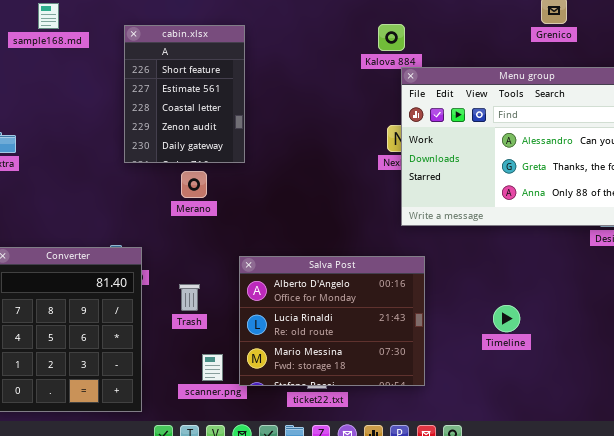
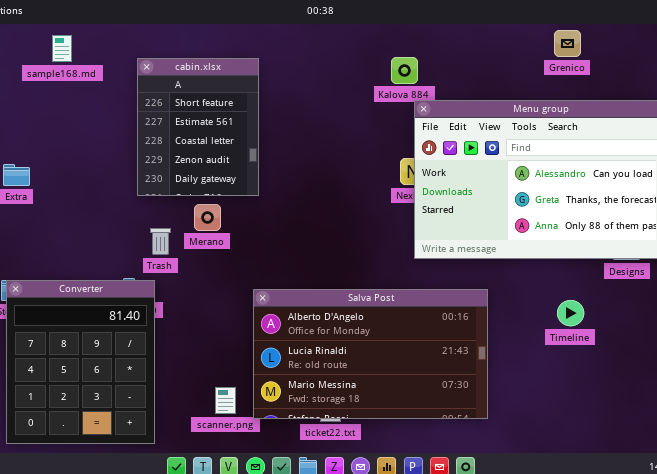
Salva Post: [239,256,425,386] -> [253,289,488,419], resized
Trash: [179,284,200,311] -> [150,228,171,255], moved
Timeline: [493,305,520,332] -> [557,300,584,326], moved

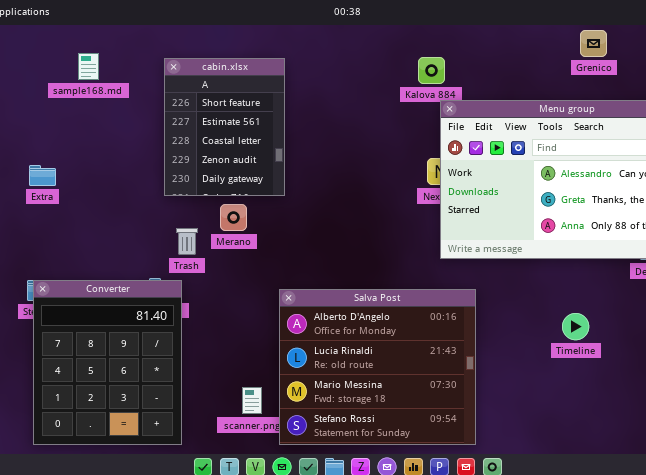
sample168.md: [52,35,72,62] -> [78,53,99,80], moved
Salva Post: [253,289,488,419] -> [279,289,476,445], resized
Timeline: [557,300,584,326] -> [562,313,589,340], moved

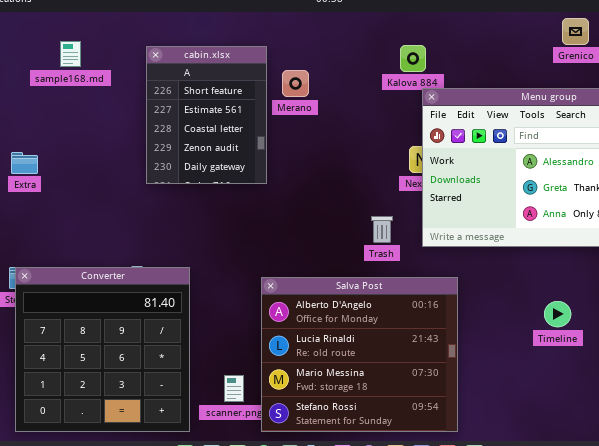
Merano: [220,204,247,231] -> [282,70,309,97], moved
Trash: [176,228,198,255] -> [371,216,393,243], moved
Converter: [33,280,182,445] -> [15,267,190,432], resized

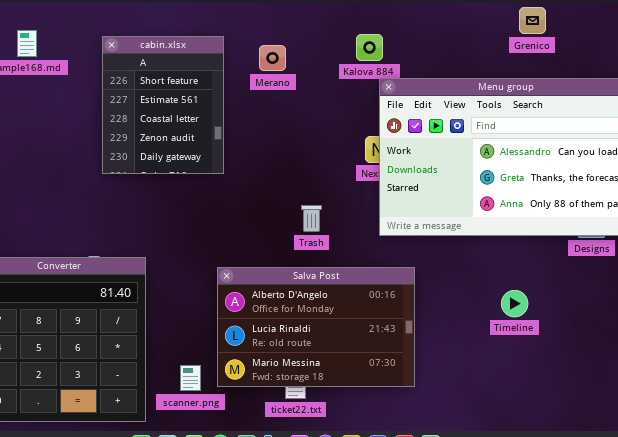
Merano: [282,70,309,97] -> [259,45,286,71], moved
Trash: [371,216,393,243] -> [301,205,322,232], moved
Salva Post: [261,277,458,432] -> [217,267,415,387], resized

